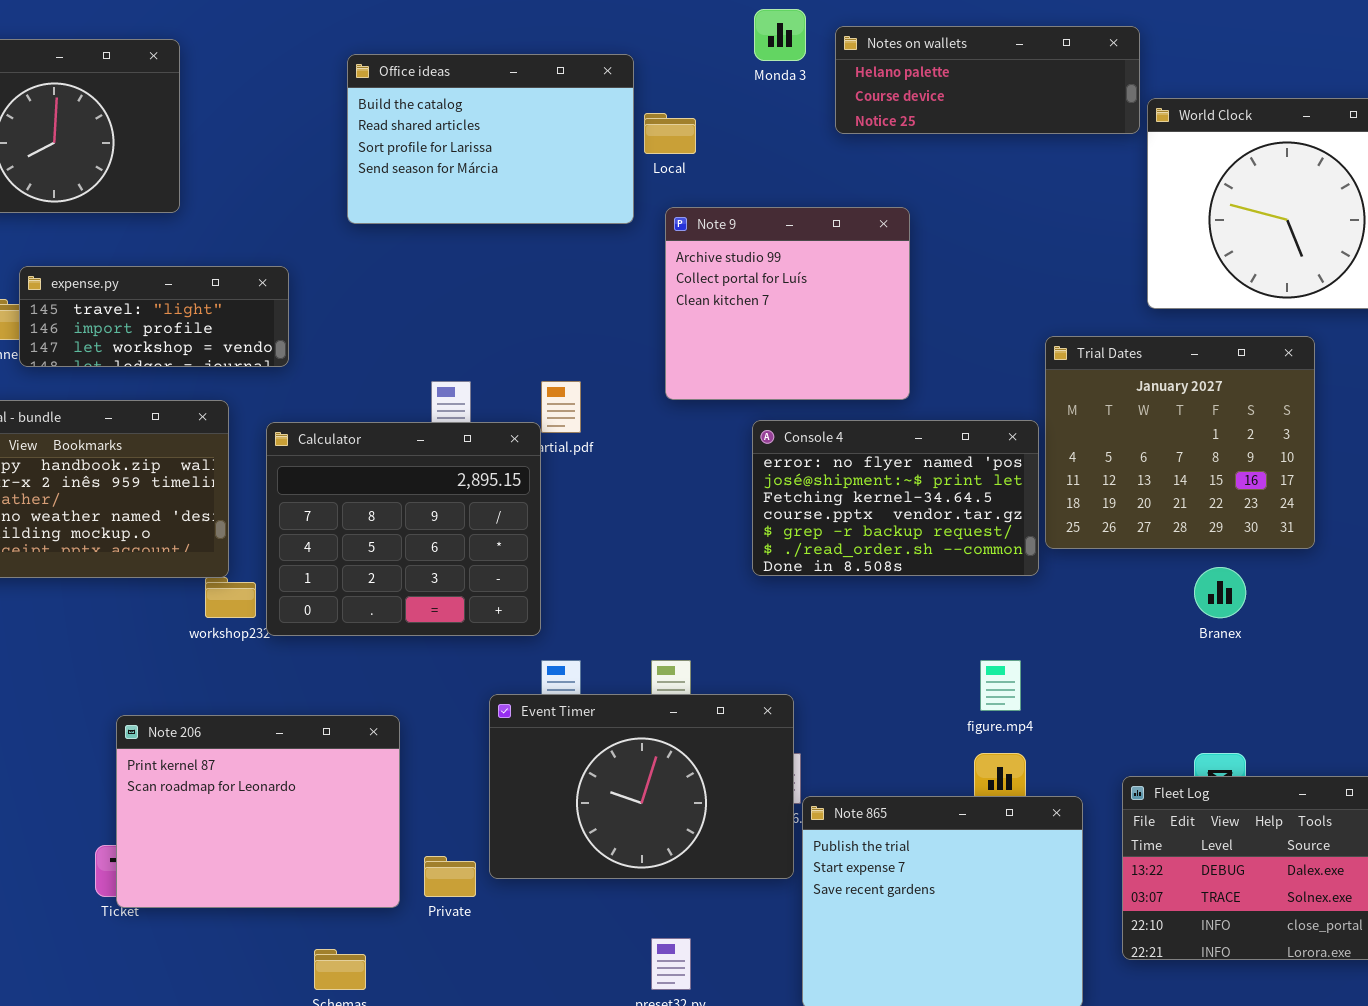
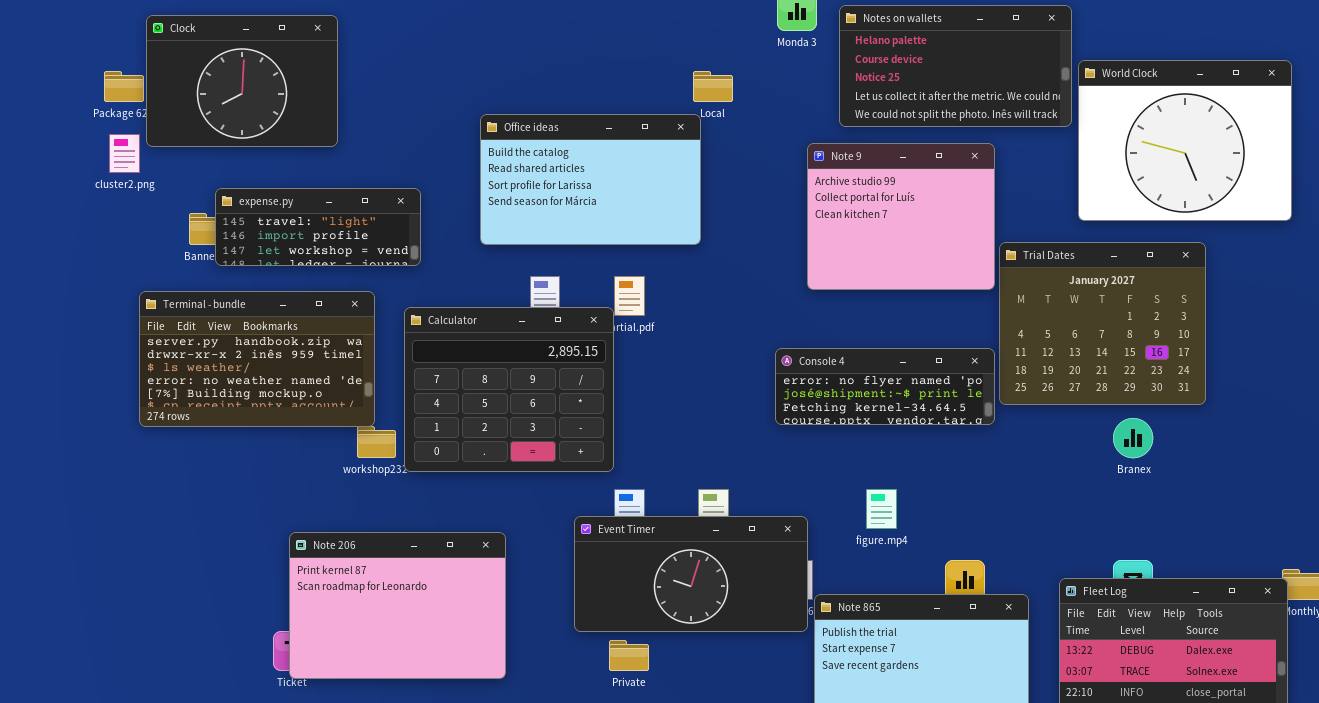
Notes on wallets: [835,26,1140,134] -> [839,5,1072,127], resized
Office ideas: [347,54,634,224] -> [480,114,701,245], moved
Note 9: [665,207,910,400] -> [807,143,995,290], moved
Console 4: [752,420,1039,576] -> [775,348,995,425], resized
figure.mp4: [980,660,1021,711] -> [866,489,897,529], moved
Event Timer: [489,694,794,879] -> [574,516,808,632], resized
Private: [424,856,476,897] -> [609,640,649,671], moved

